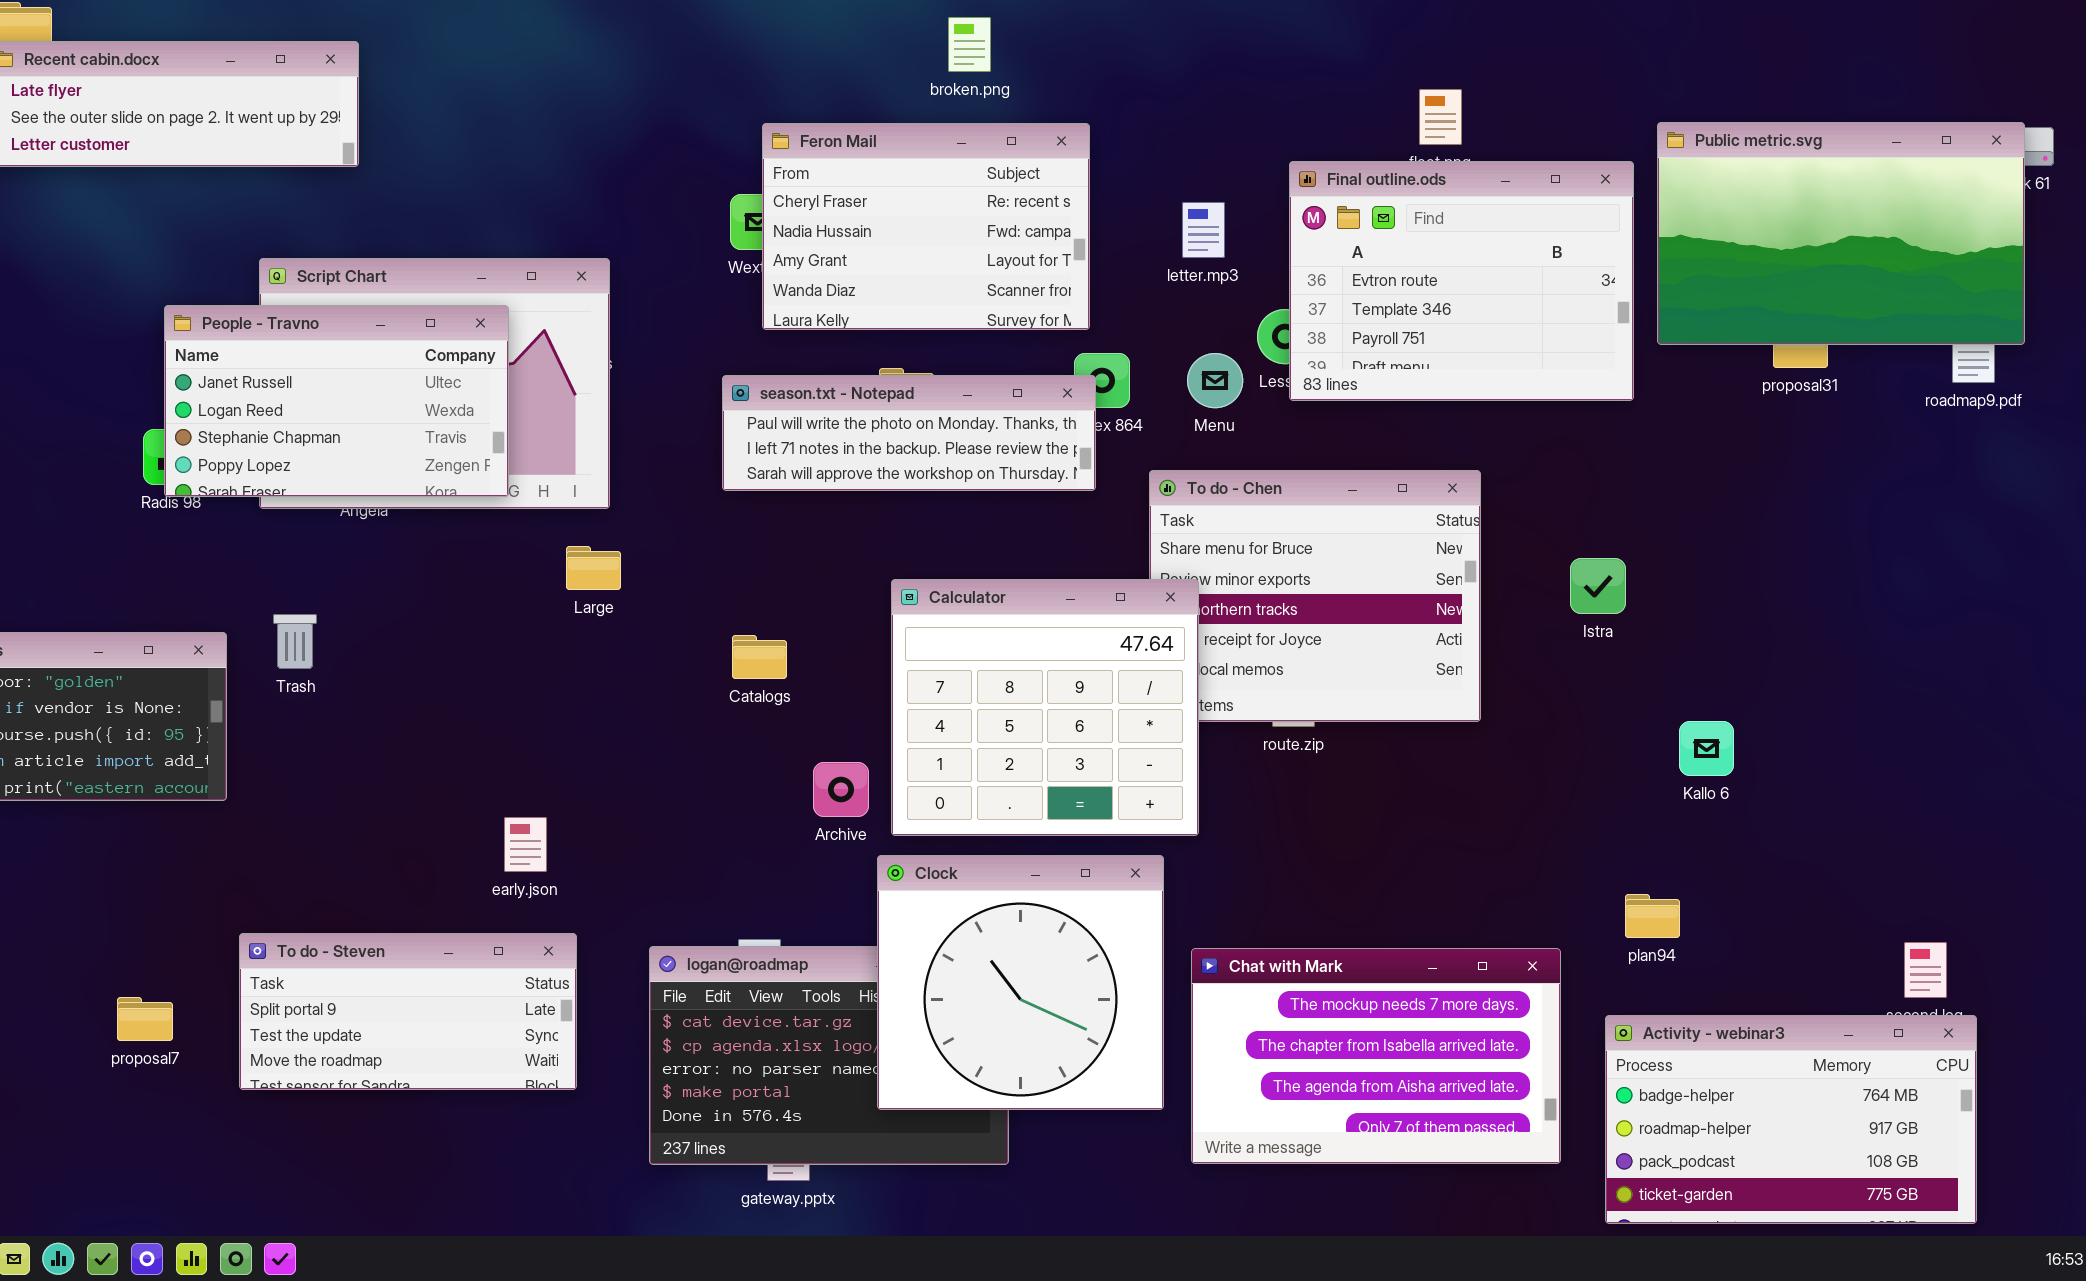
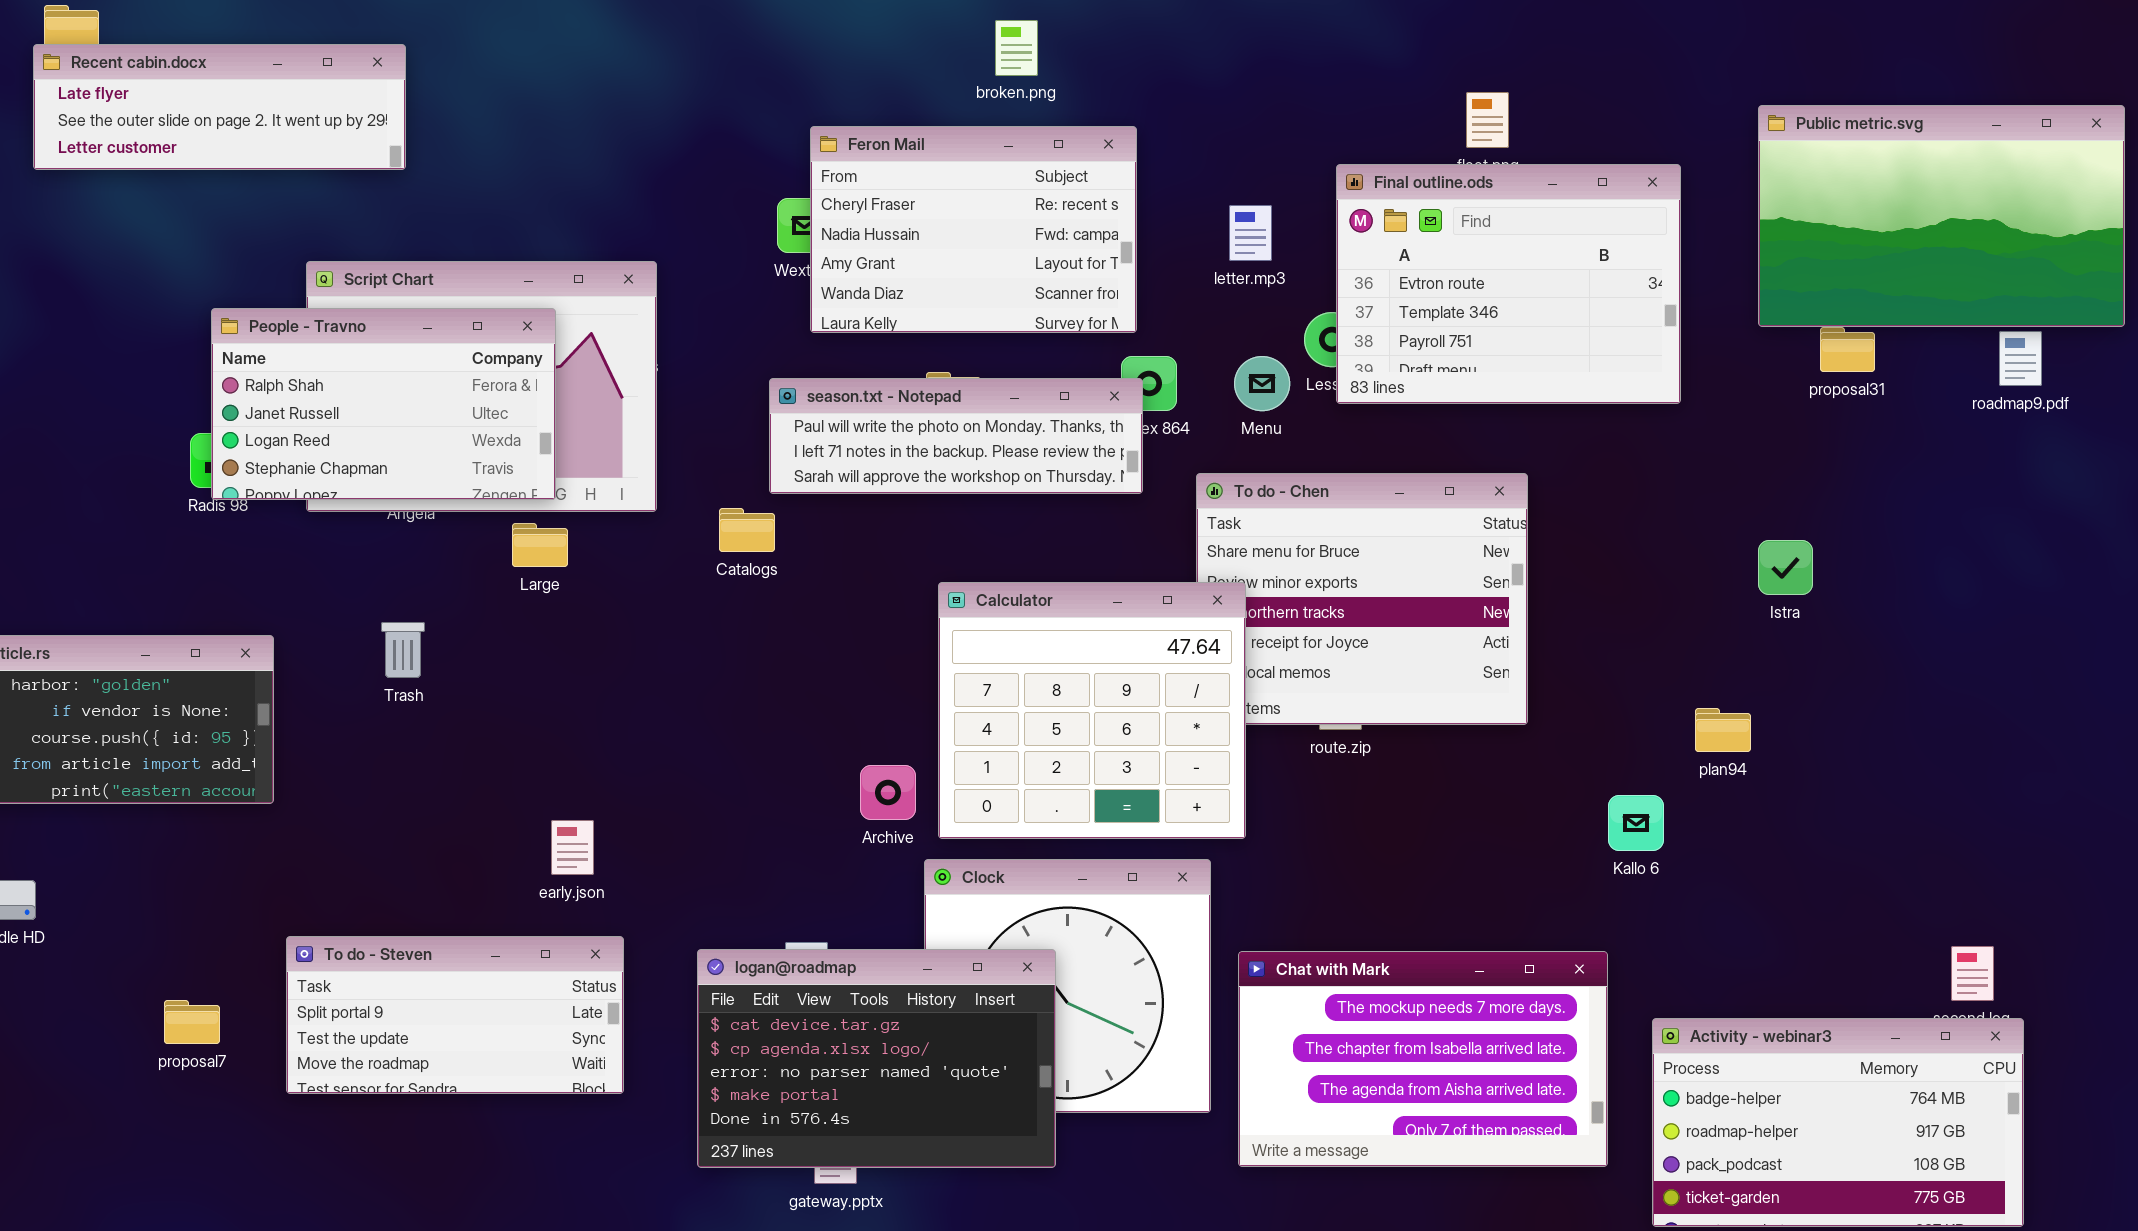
Public metric.svg: [1657,122,2025,345] -> [1758,105,2125,327], moved
People - Travno: [164,305,509,497] -> [211,308,556,500], scrolled up 1 row
Large: [566,546,621,590] -> [512,523,568,567], moved
Istra: [1570,558,1626,614] -> [1758,540,1813,595], moved
Trash: [273,614,317,669] -> [381,622,425,678], moved
Catalogs: [732,635,787,679] -> [719,508,775,552], moved
Kallo 6: [1679,721,1734,776] -> [1608,795,1664,851], moved
plan94: [1625,894,1680,938] -> [1695,708,1751,752], moved
logan@roadmap: [649,946,1009,1165] -> [697,949,1056,1168], raised

